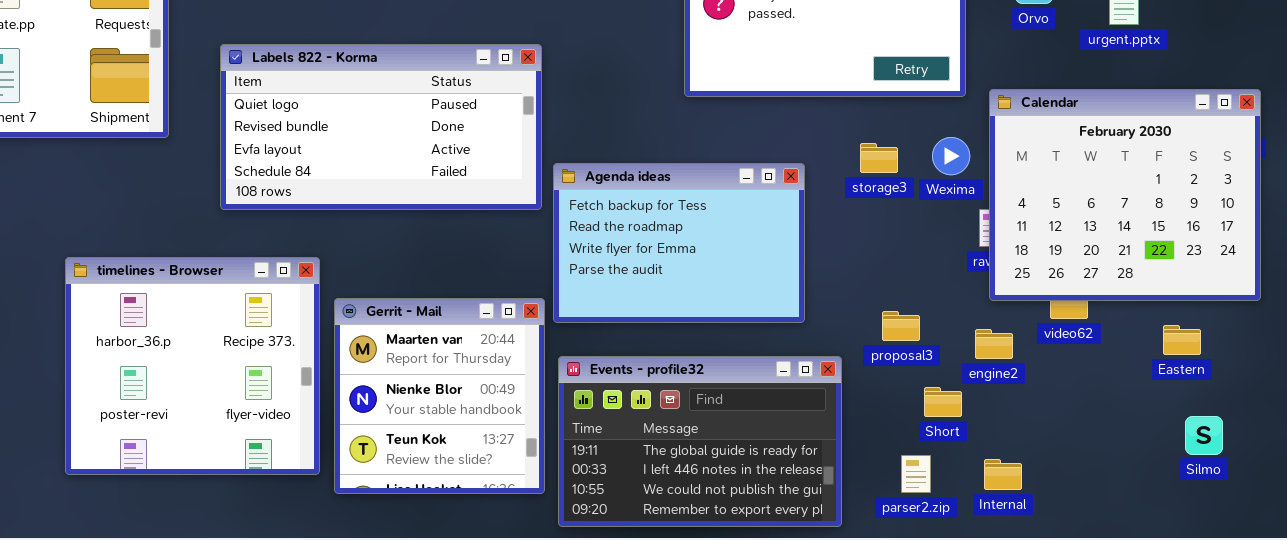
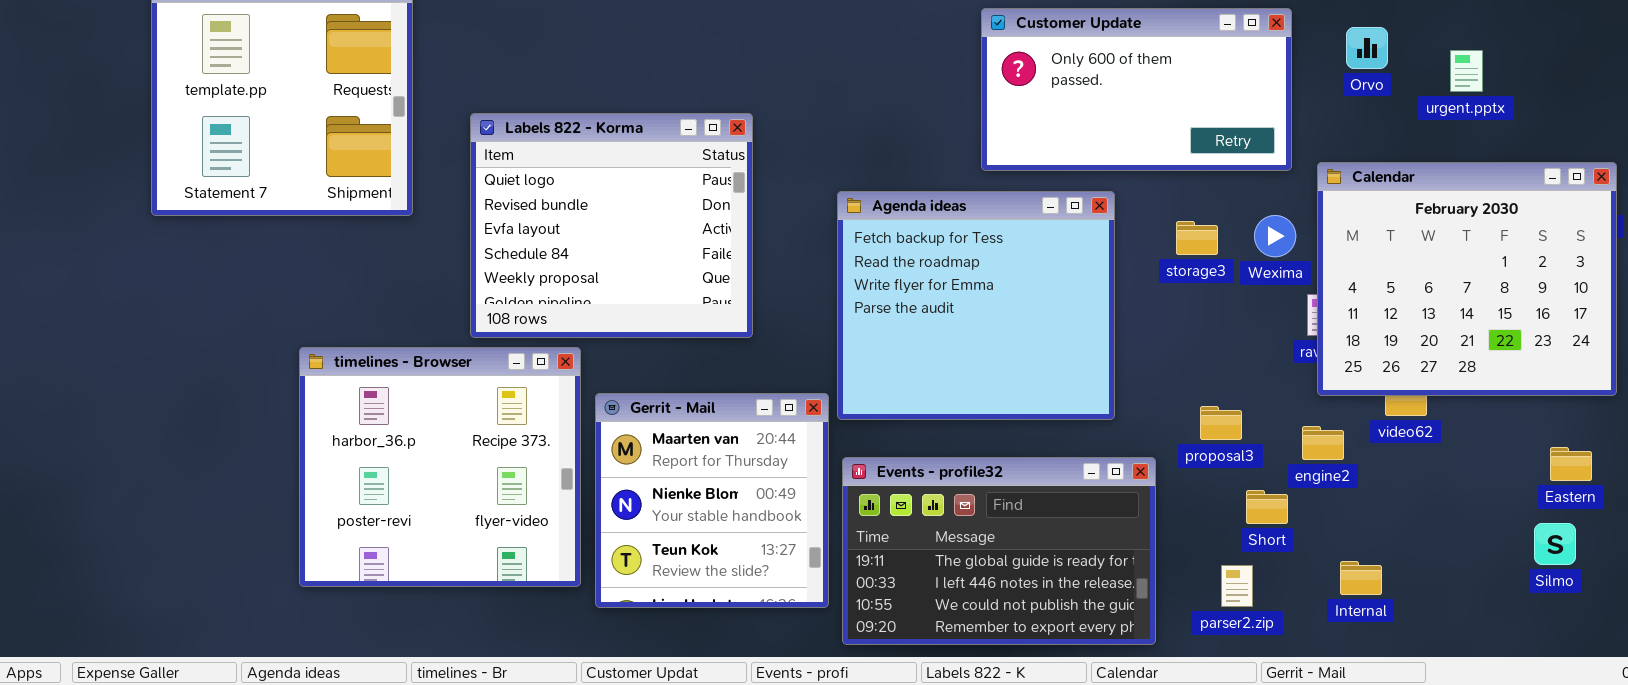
Labels 822 - Korma: [220,44,542,210] -> [470,113,753,338], resized
Agenda ideas: [553,163,805,323] -> [837,191,1115,420], resized
Eastern: [1163,325,1201,355] -> [1550,447,1592,481], moved
Internal: [984,459,1022,490] -> [1340,561,1382,595], moved

